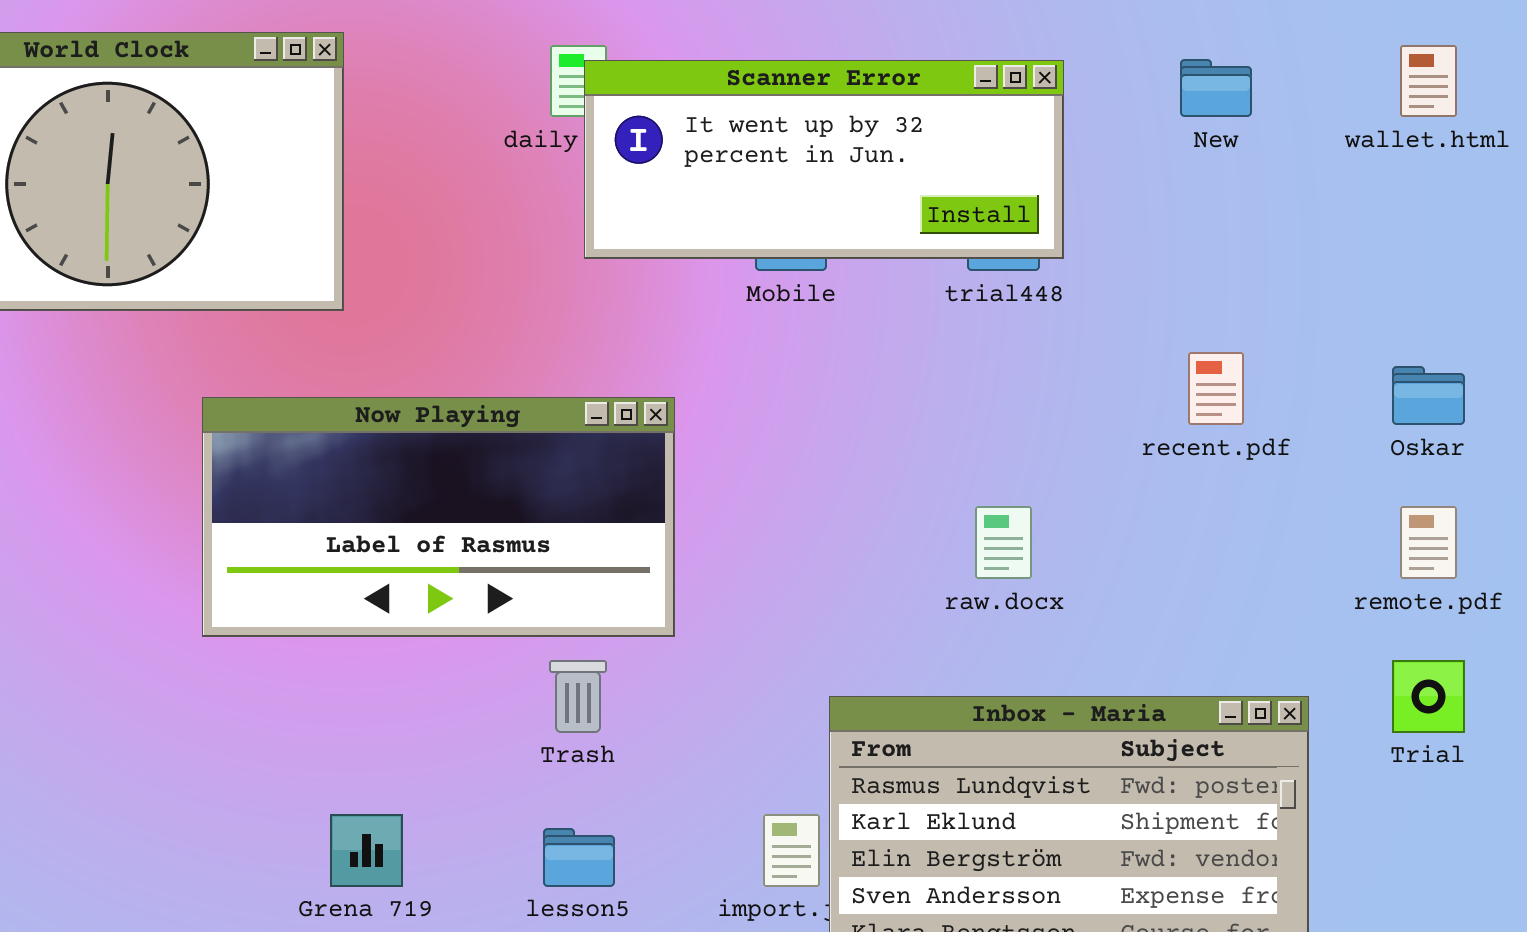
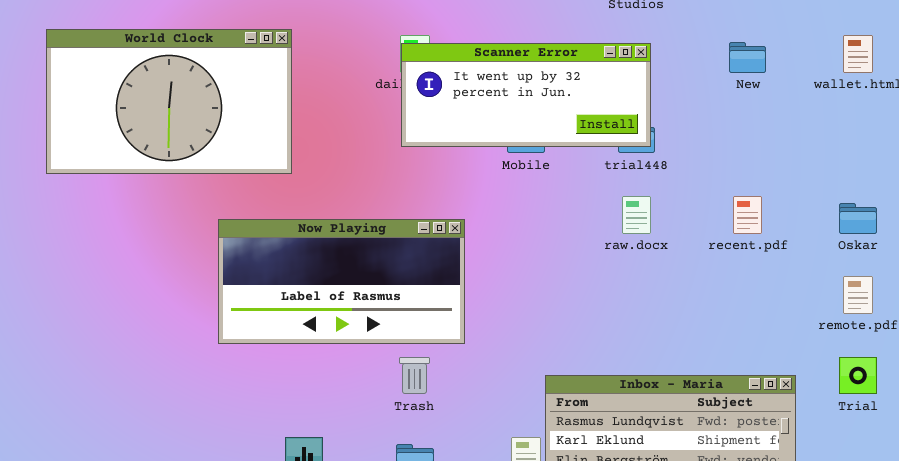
Scanner Error: [584,60,1064,259] -> [401,43,651,147], moved
raw.docx: [975,506,1032,579] -> [622,196,651,234], moved

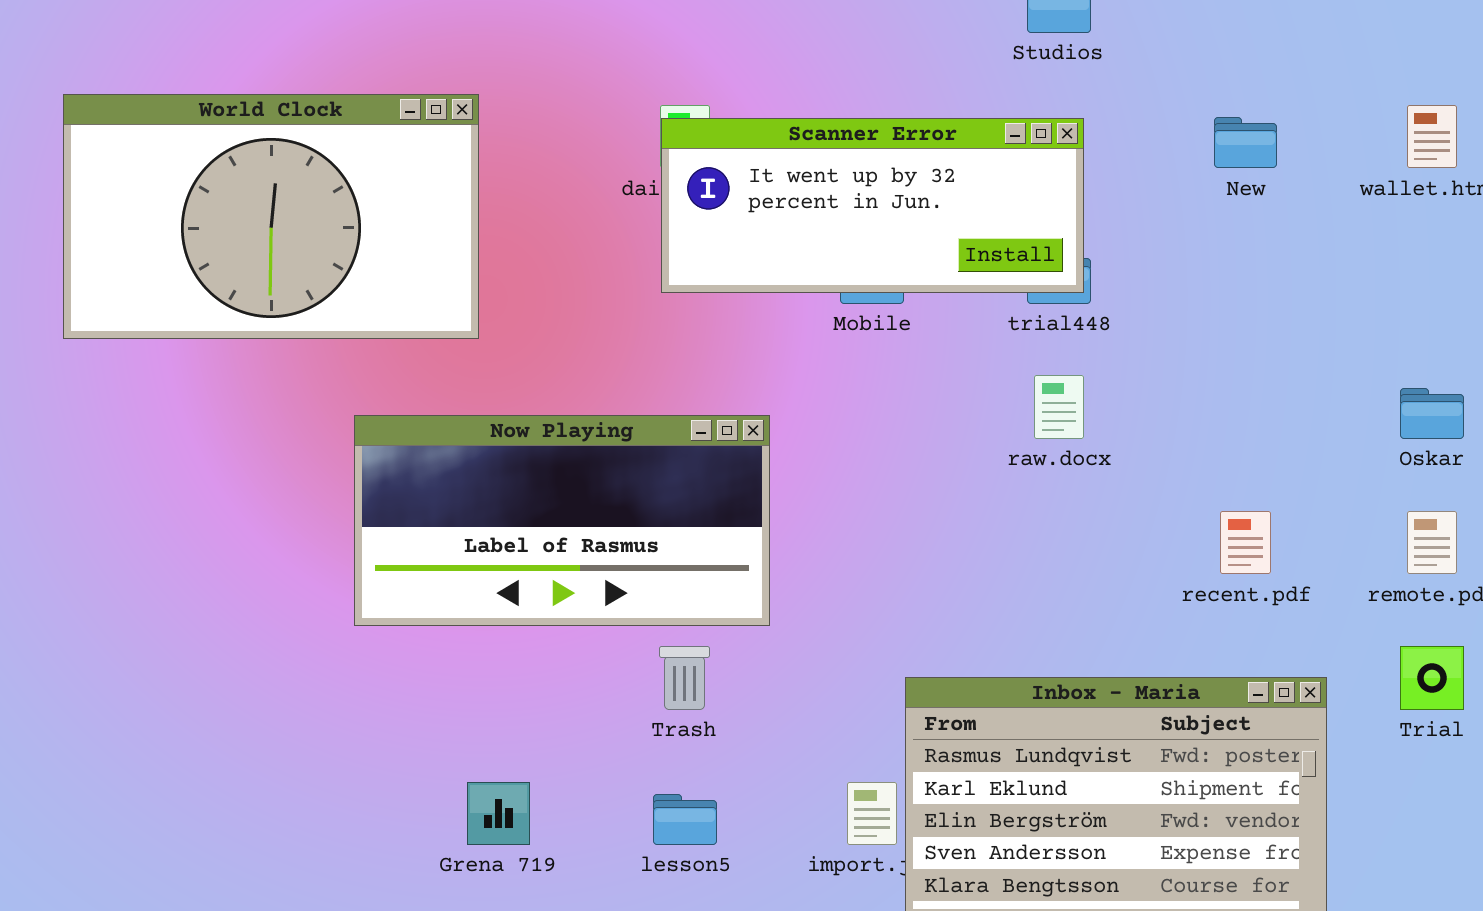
recent.pdf: [733,196,762,234] -> [1220,511,1271,574], moved

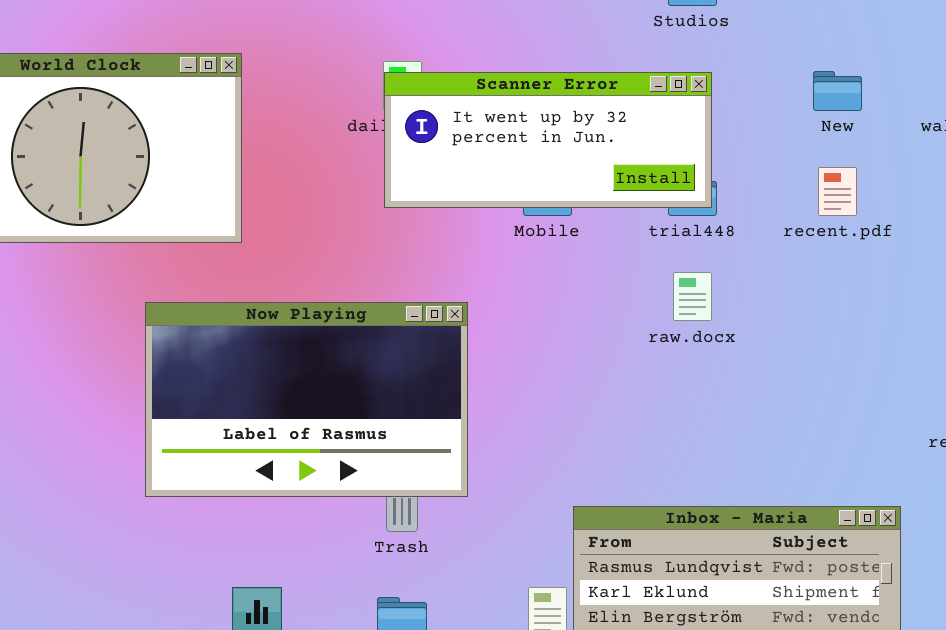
Now Playing: [354,415,770,626] -> [145,302,468,497], resized
recent.pdf: [1220,511,1271,574] -> [818,167,857,216], moved

